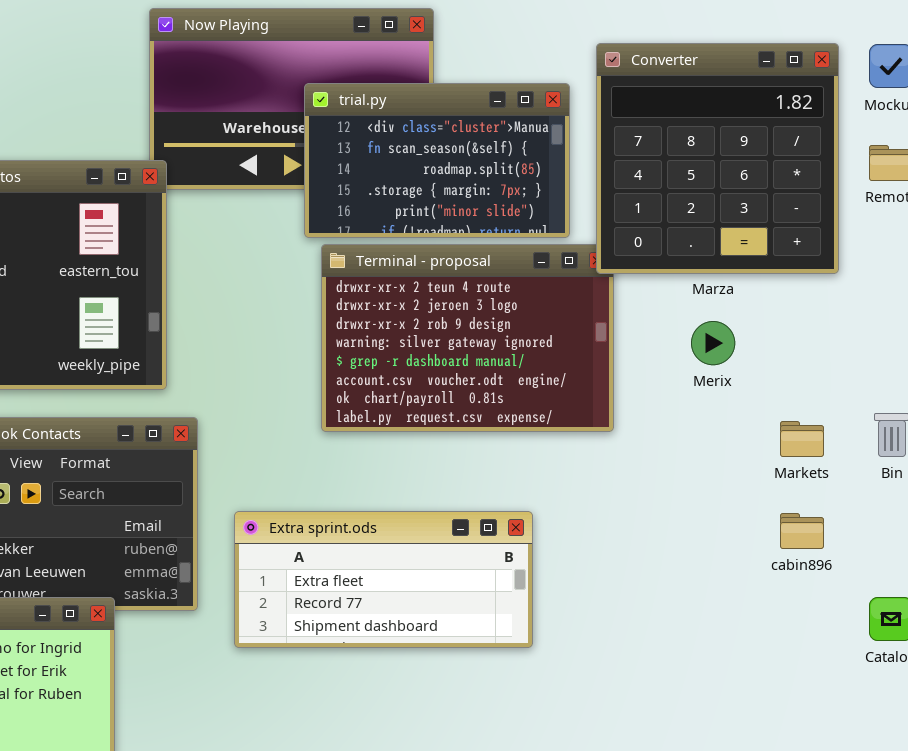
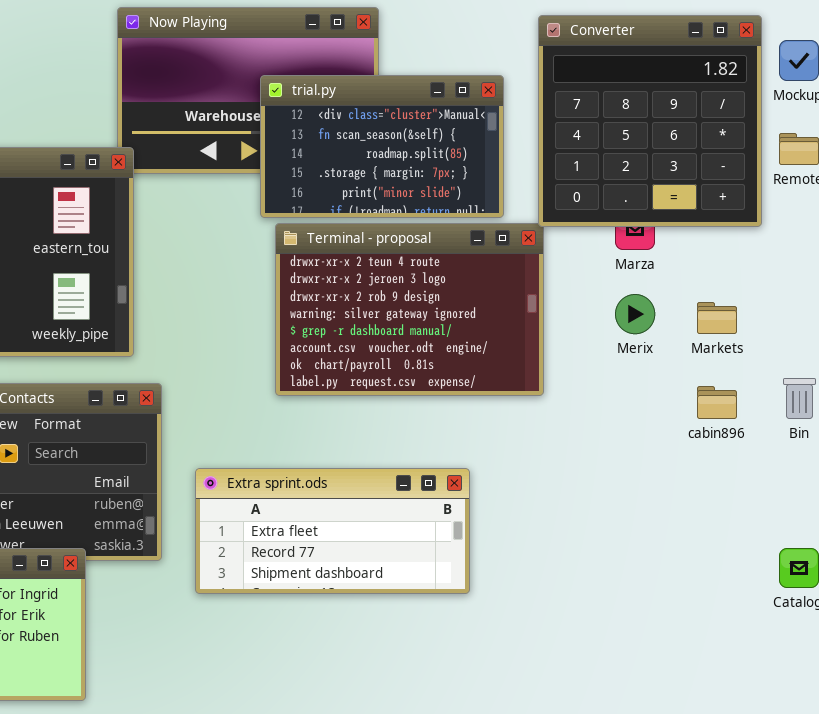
Converter: [596,43,839,274] -> [538,15,762,227], moved
Markets: [780,421,824,457] -> [697,302,737,334], moved
cabin896: [780,513,824,549] -> [697,386,737,419], moved

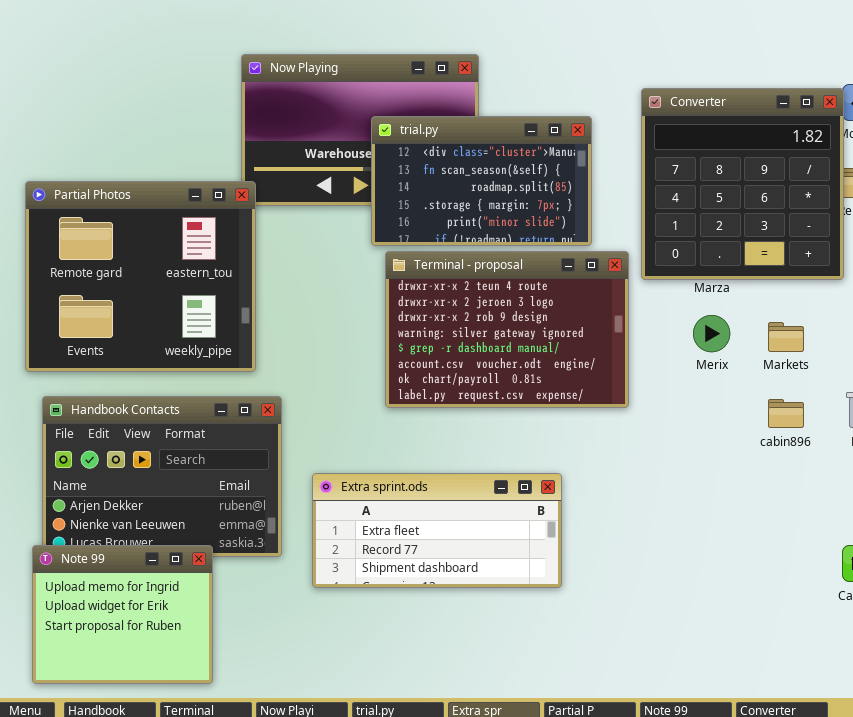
Converter: [538,15,762,227] -> [641,88,844,280], moved

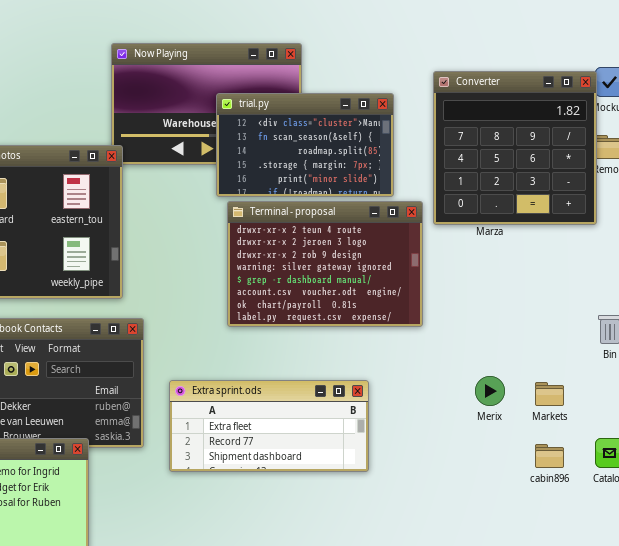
Merix: [693,315,730,352] -> [475,376,505,406], moved
Markets: [768,322,804,352] -> [535,382,564,406], moved
cabin896: [768,399,804,428] -> [535,444,564,468], moved

